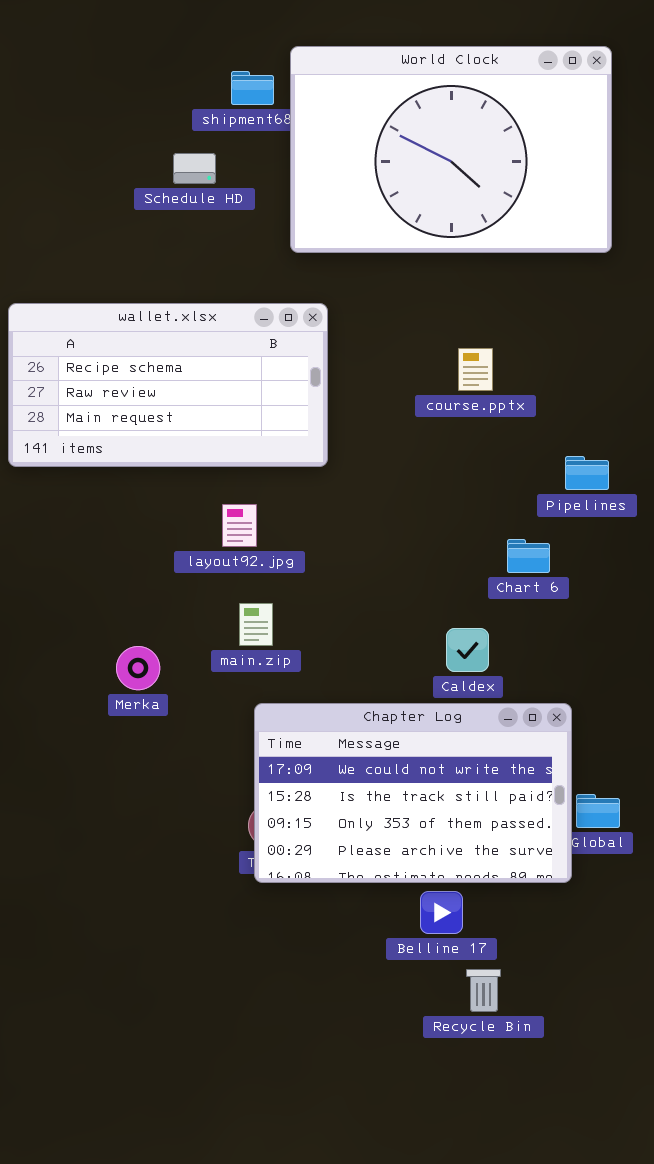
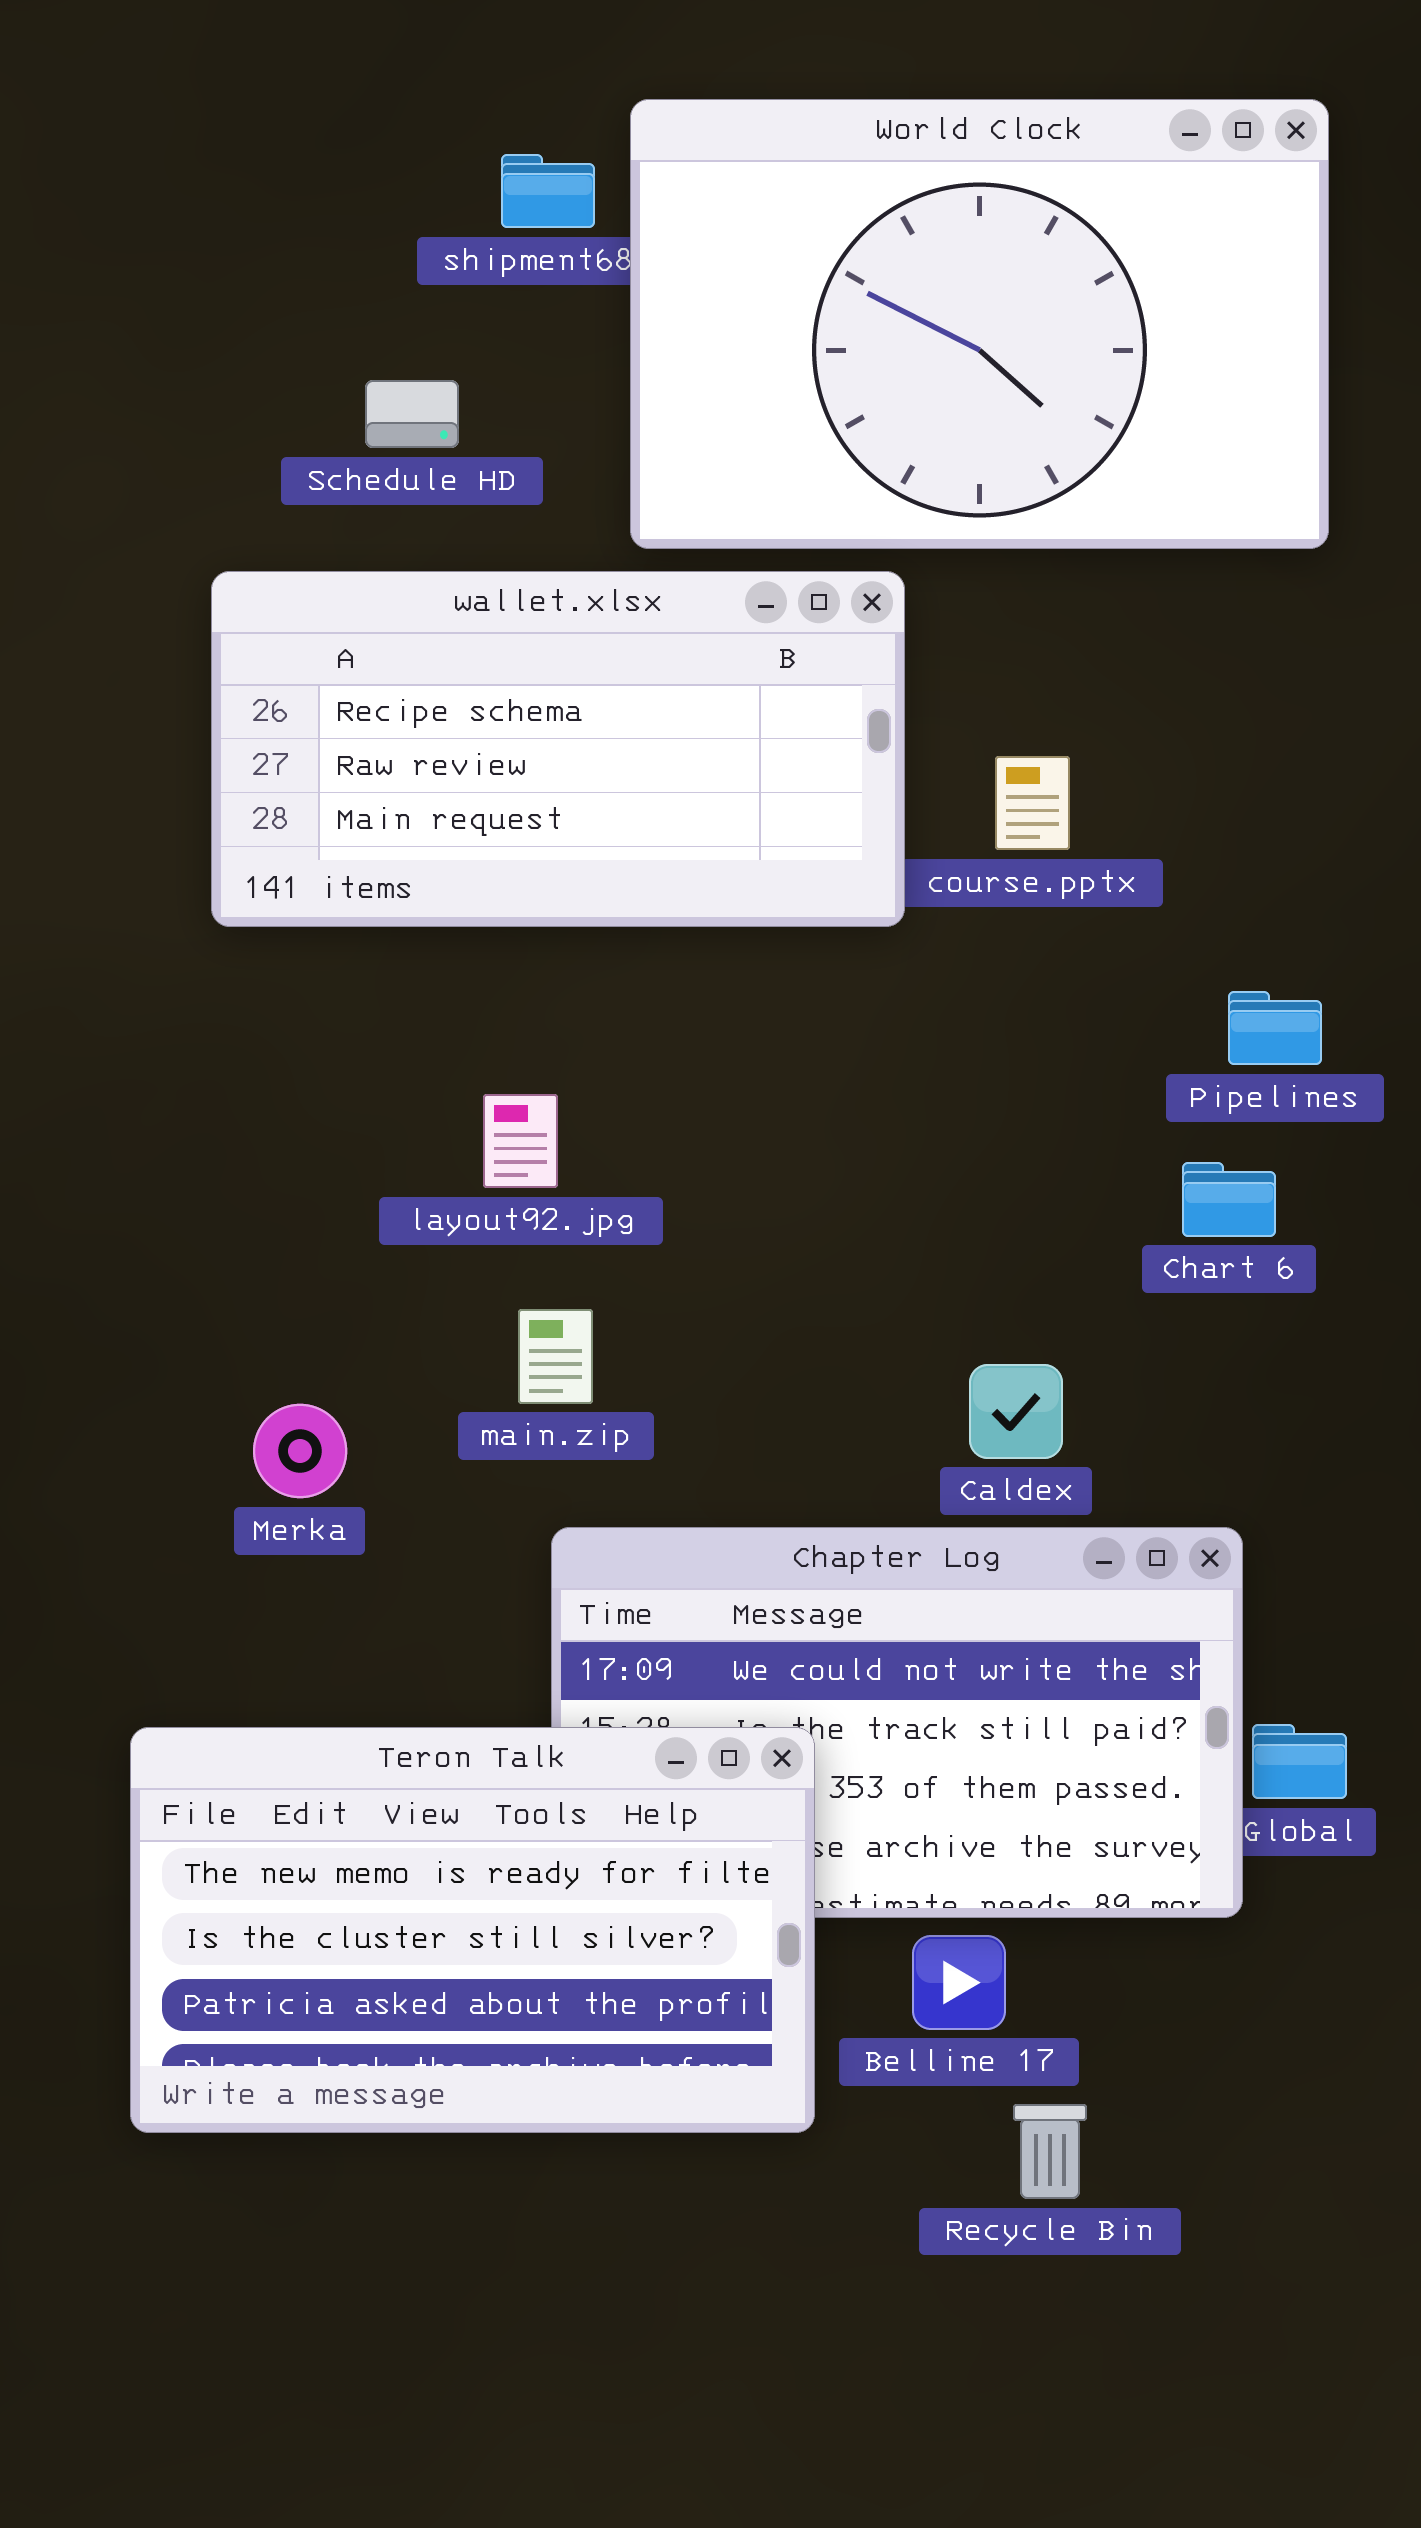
Schedule HD: [173,153,216,184] -> [365,380,459,448], moved
wallet.xlsx: [8,303,328,467] -> [211,571,905,927], moved
Chart 6: [507,539,550,573] -> [1182,1162,1276,1237], moved
Teron Talk: none -> [130,1727,815,2133], opened

